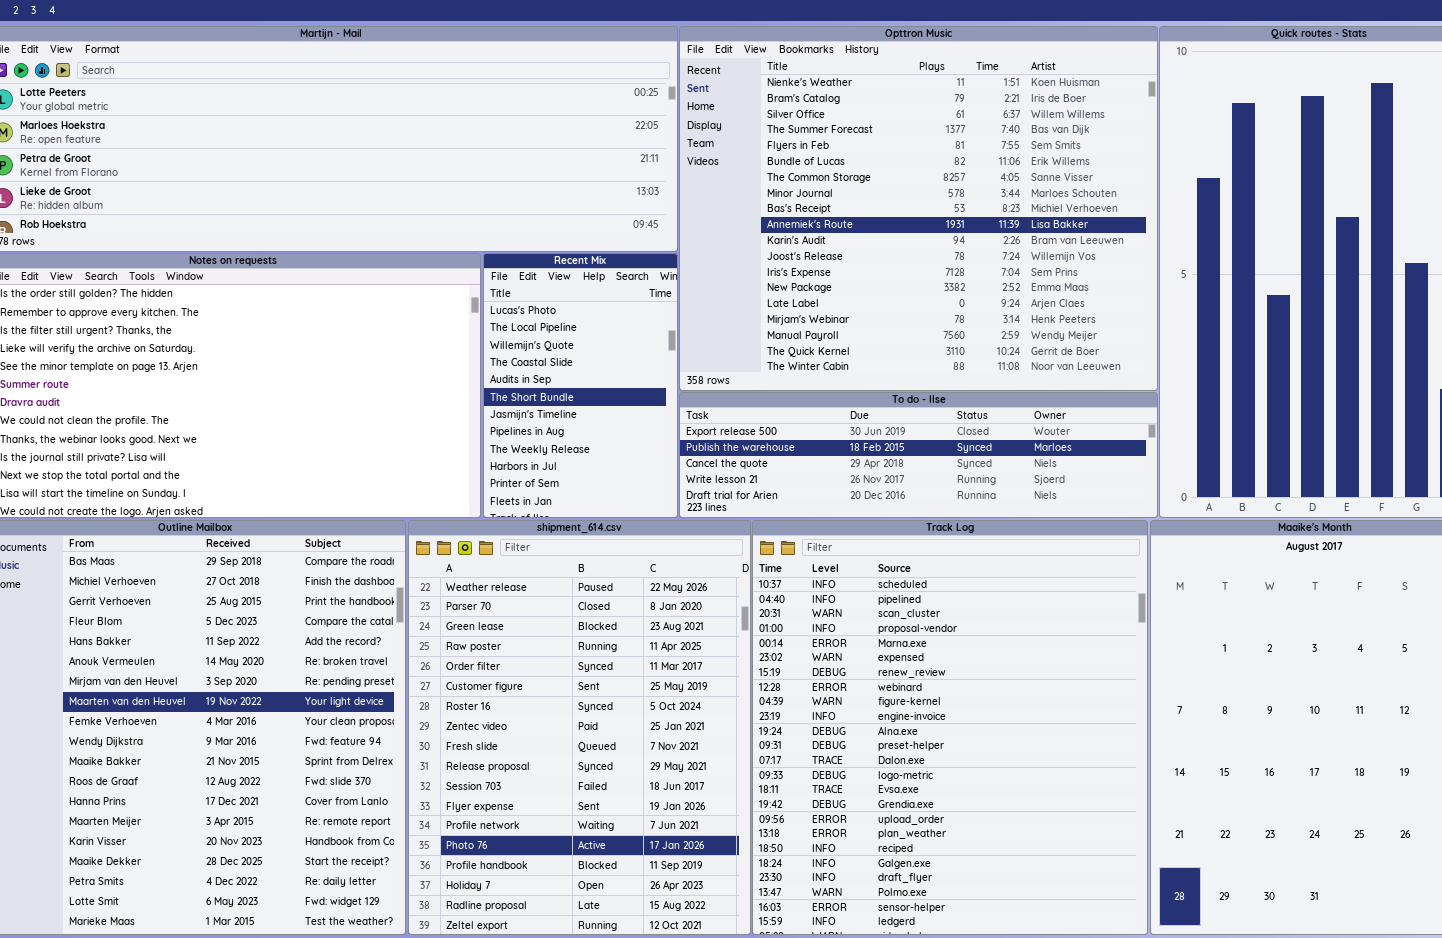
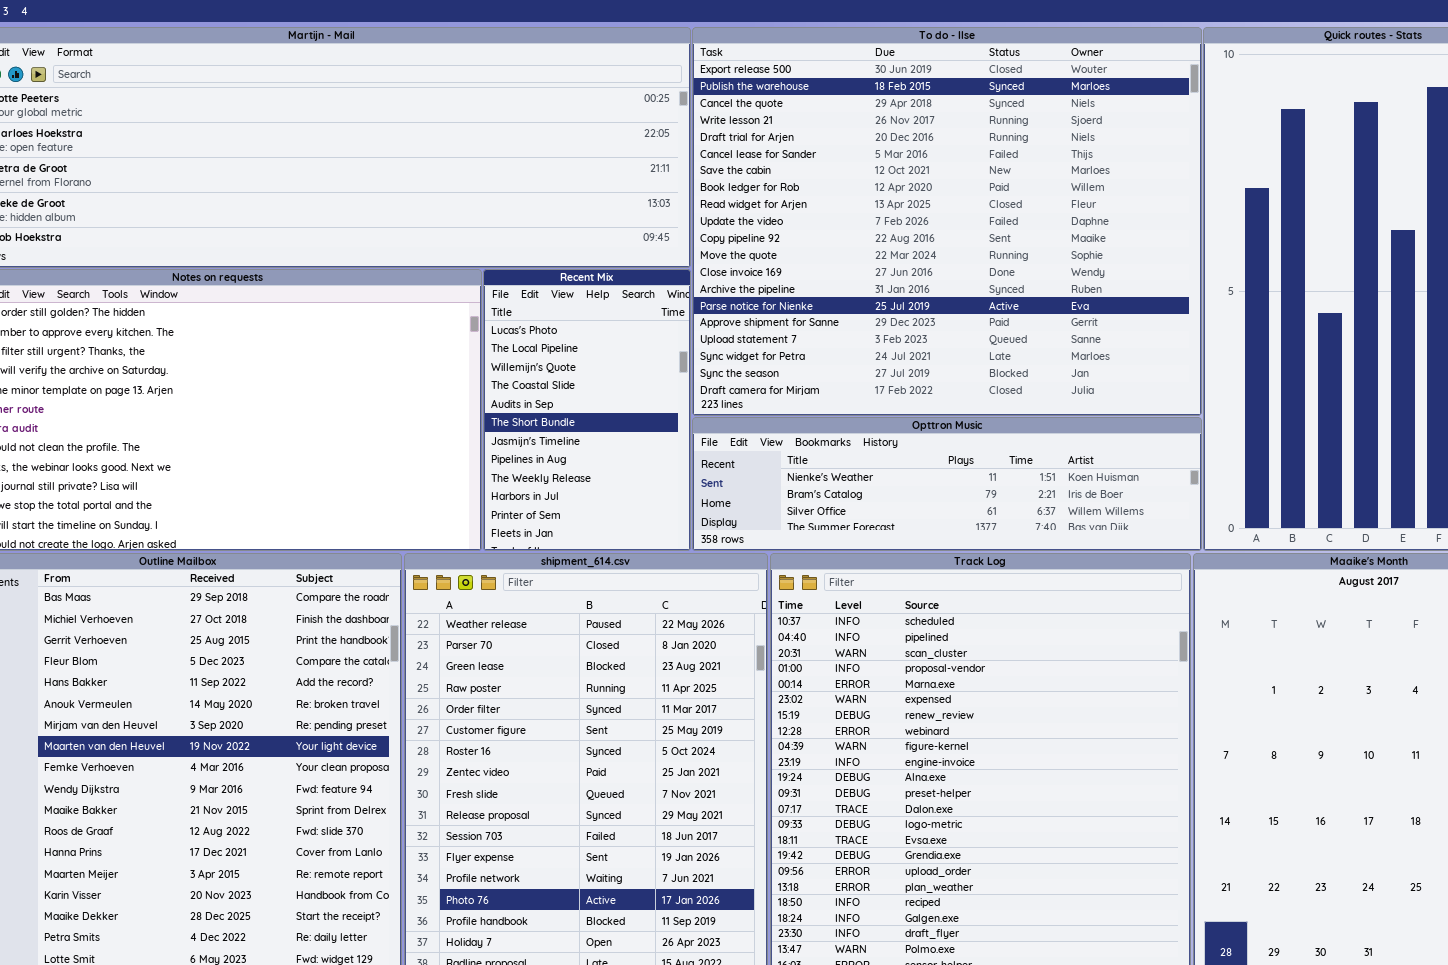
Opttron Music: [679,26,1158,391] -> [692,417,1202,551], moved, resized
To do - Ilse: [679,392,1158,518] -> [692,27,1202,416], moved, resized

